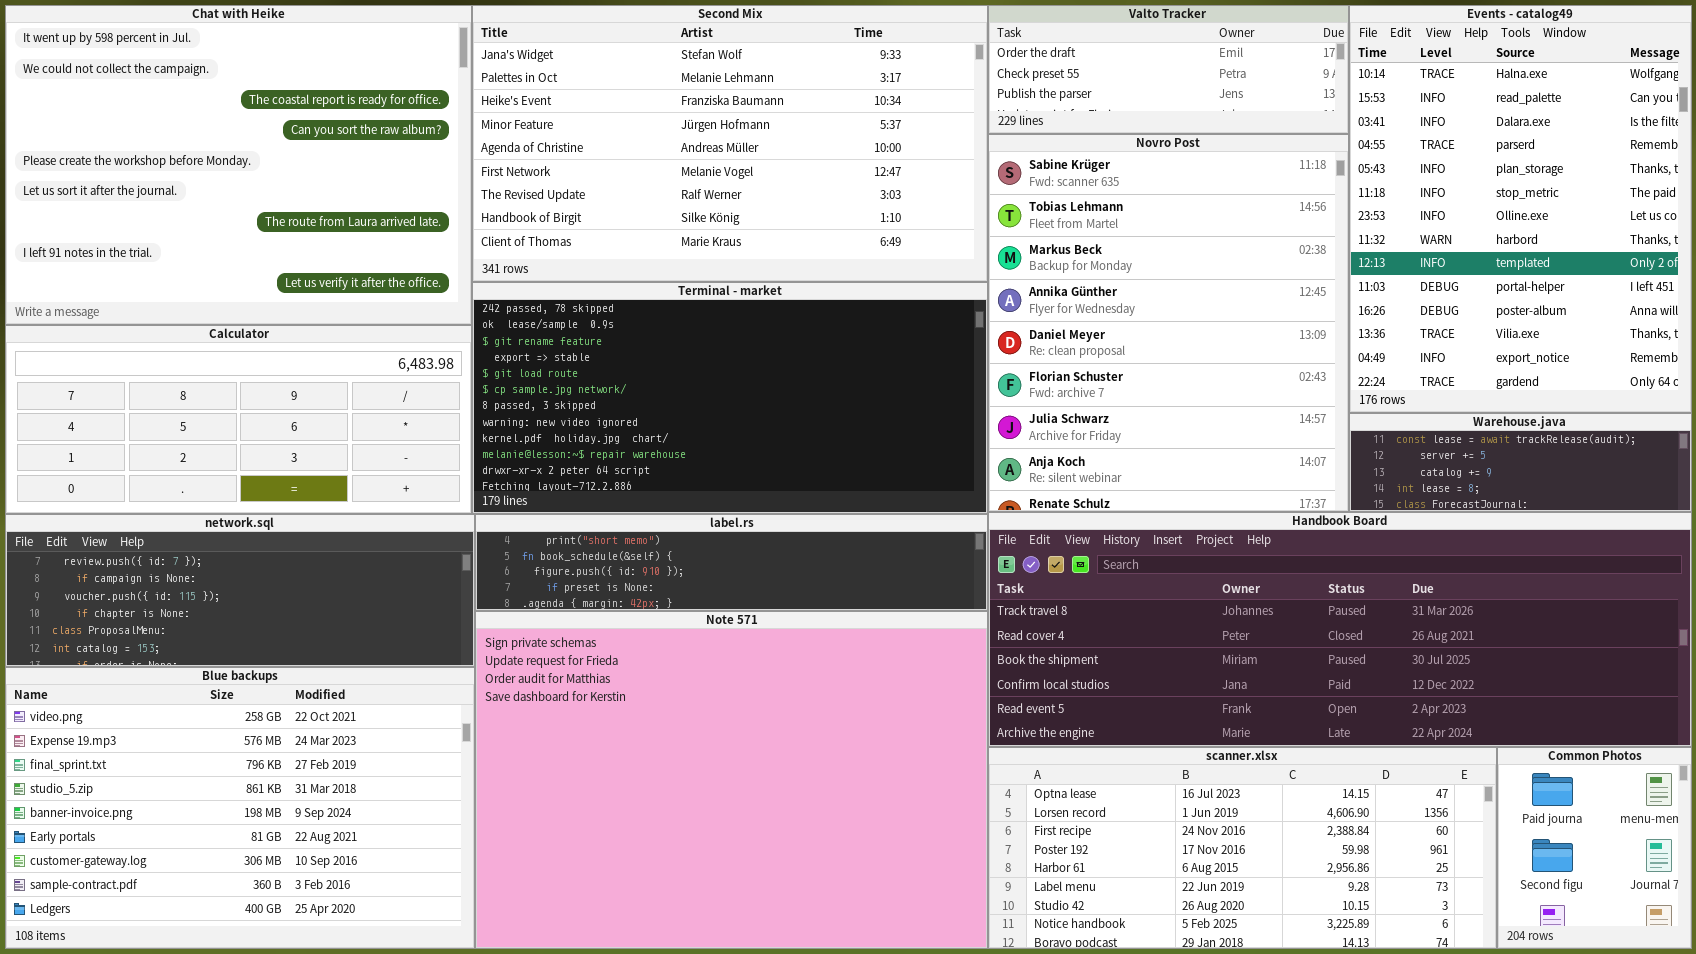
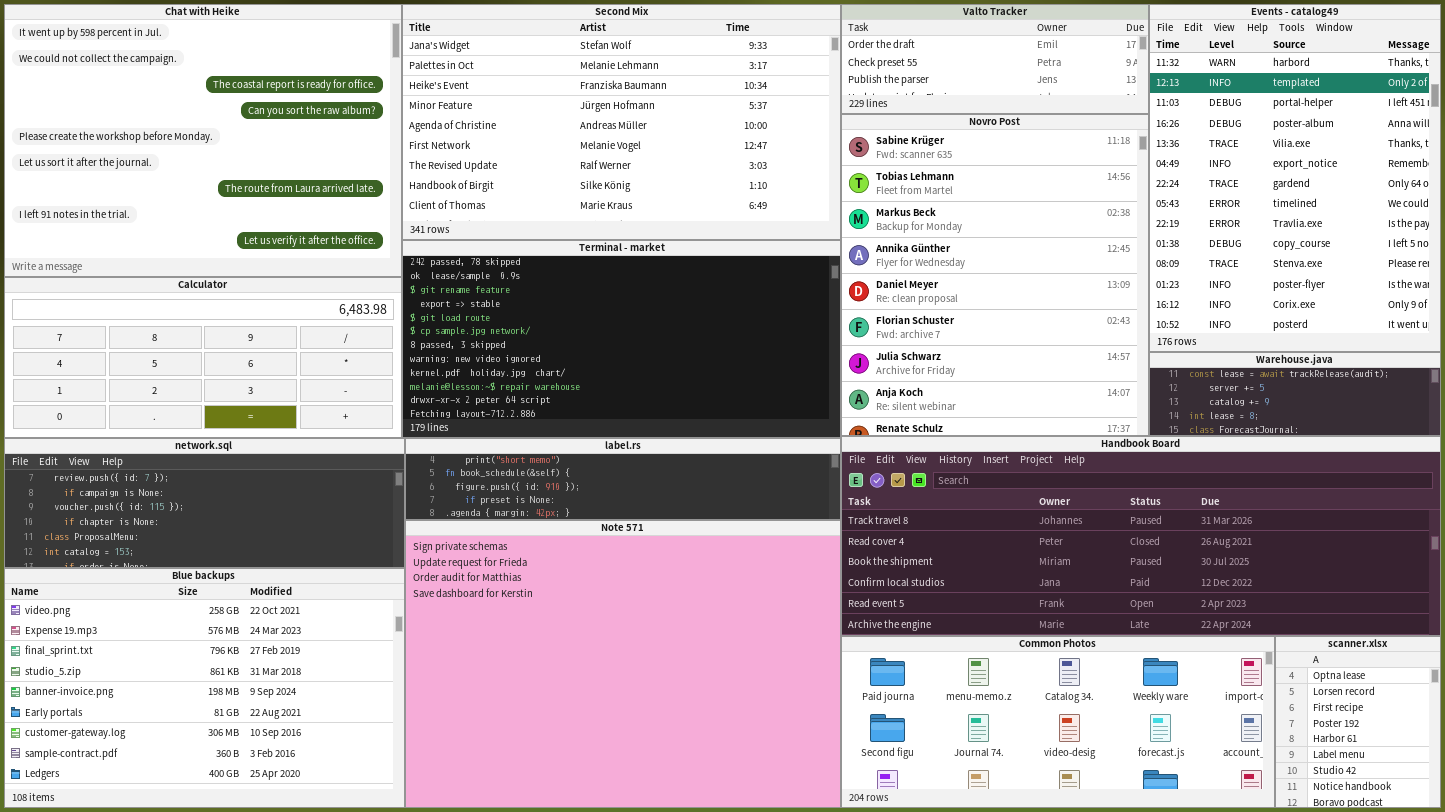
Events - catalog49: [1349,5,1692,413] -> [1149,4,1441,352], scrolled down 7 rows
scanner.xlsx: [988,747,1497,949] -> [1275,636,1441,808], moved, resized
Common Photos: [1497,747,1692,949] -> [841,636,1275,808], moved, resized

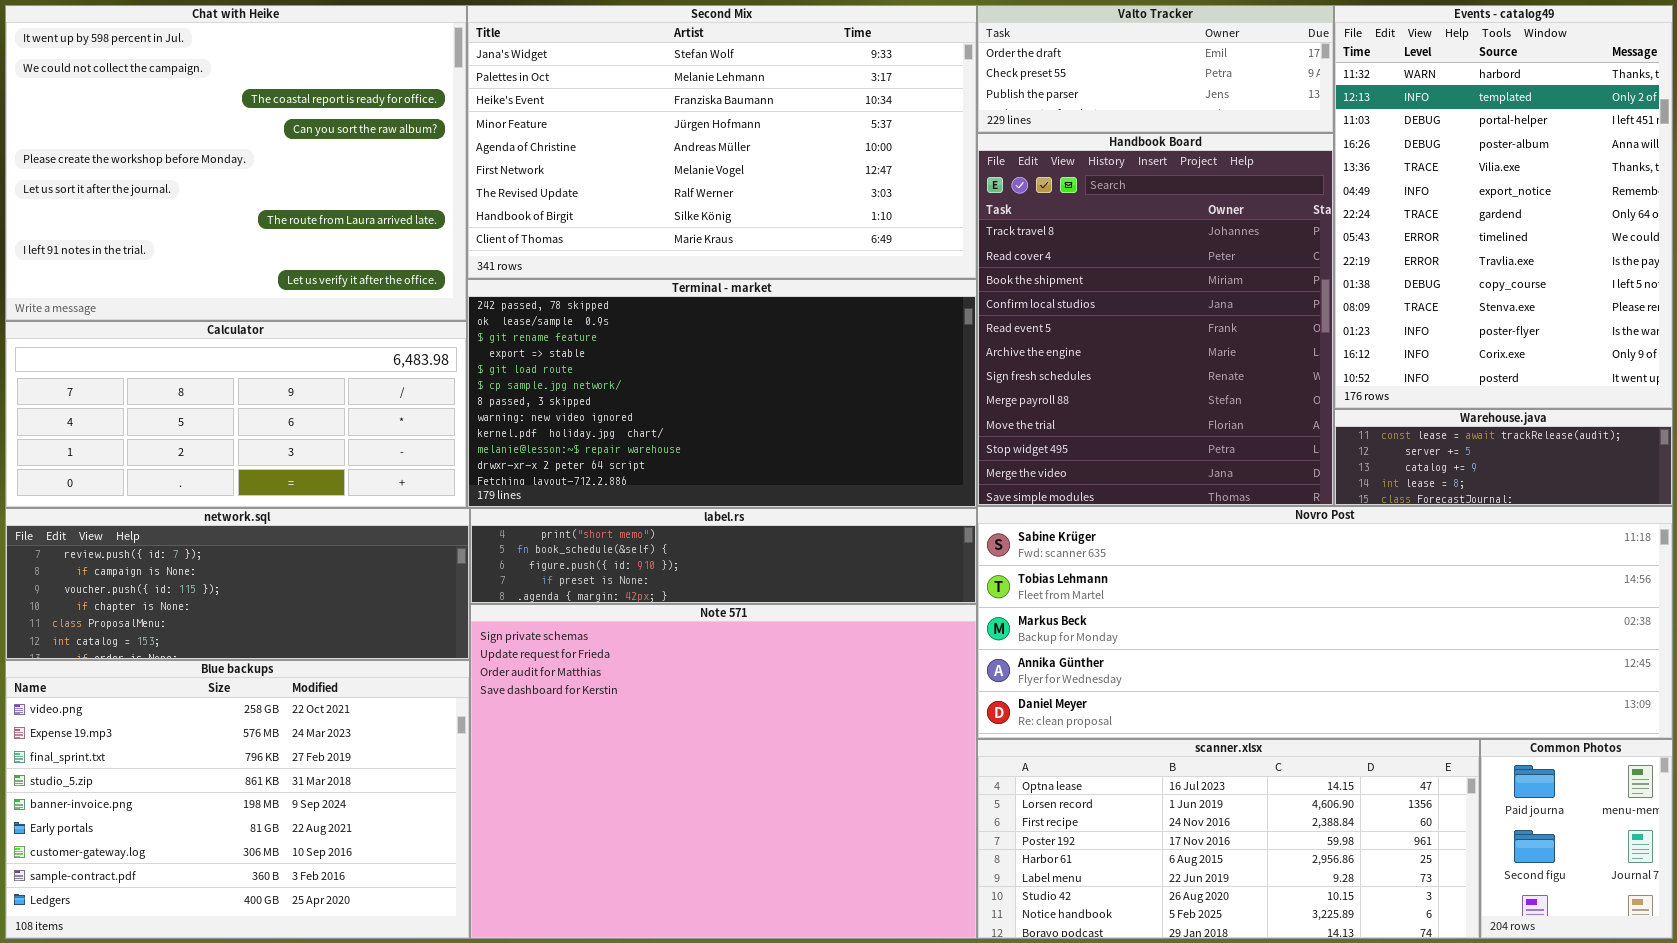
Novro Post: [841,114,1149,436] -> [977,506,1673,739], moved, resized
Handbook Board: [841,436,1441,636] -> [977,133,1334,506], moved, resized
Common Photos: [841,636,1275,808] -> [1480,739,1673,939], moved, resized
scanner.xlsx: [1275,636,1441,808] -> [977,739,1480,939], moved, resized

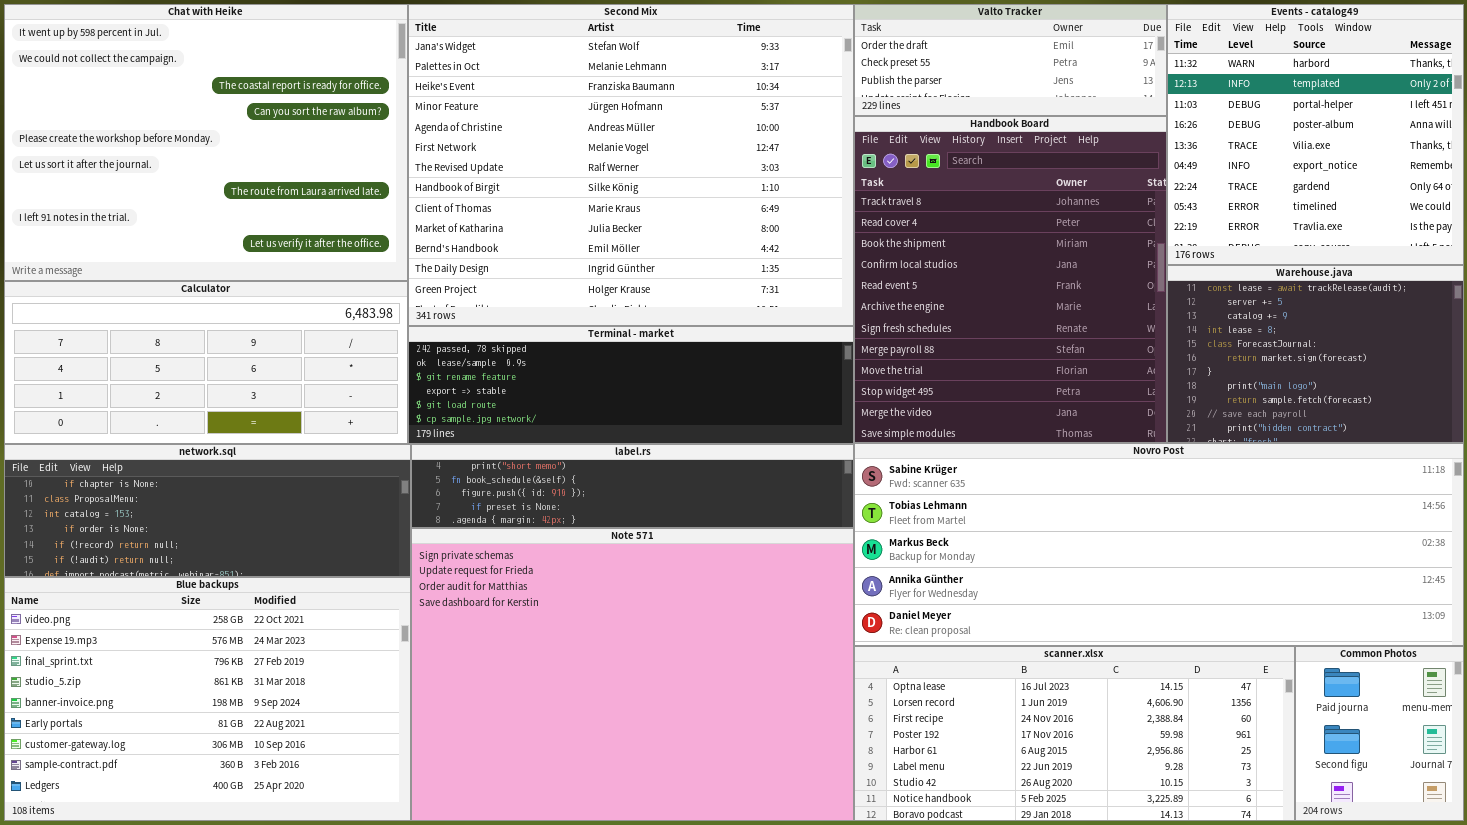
Second Mix: [467,5,977,279] -> [408,4,854,326], resized
Events - catalog49: [1334,5,1673,409] -> [1167,4,1464,265], resized
Terminal - market: [467,279,977,508] -> [408,326,854,444], resized
Warehouse.java: [1334,409,1673,506] -> [1167,265,1464,443], resized
network.sql: [5,508,470,660] -> [4,444,411,577], scrolled down 3 rows

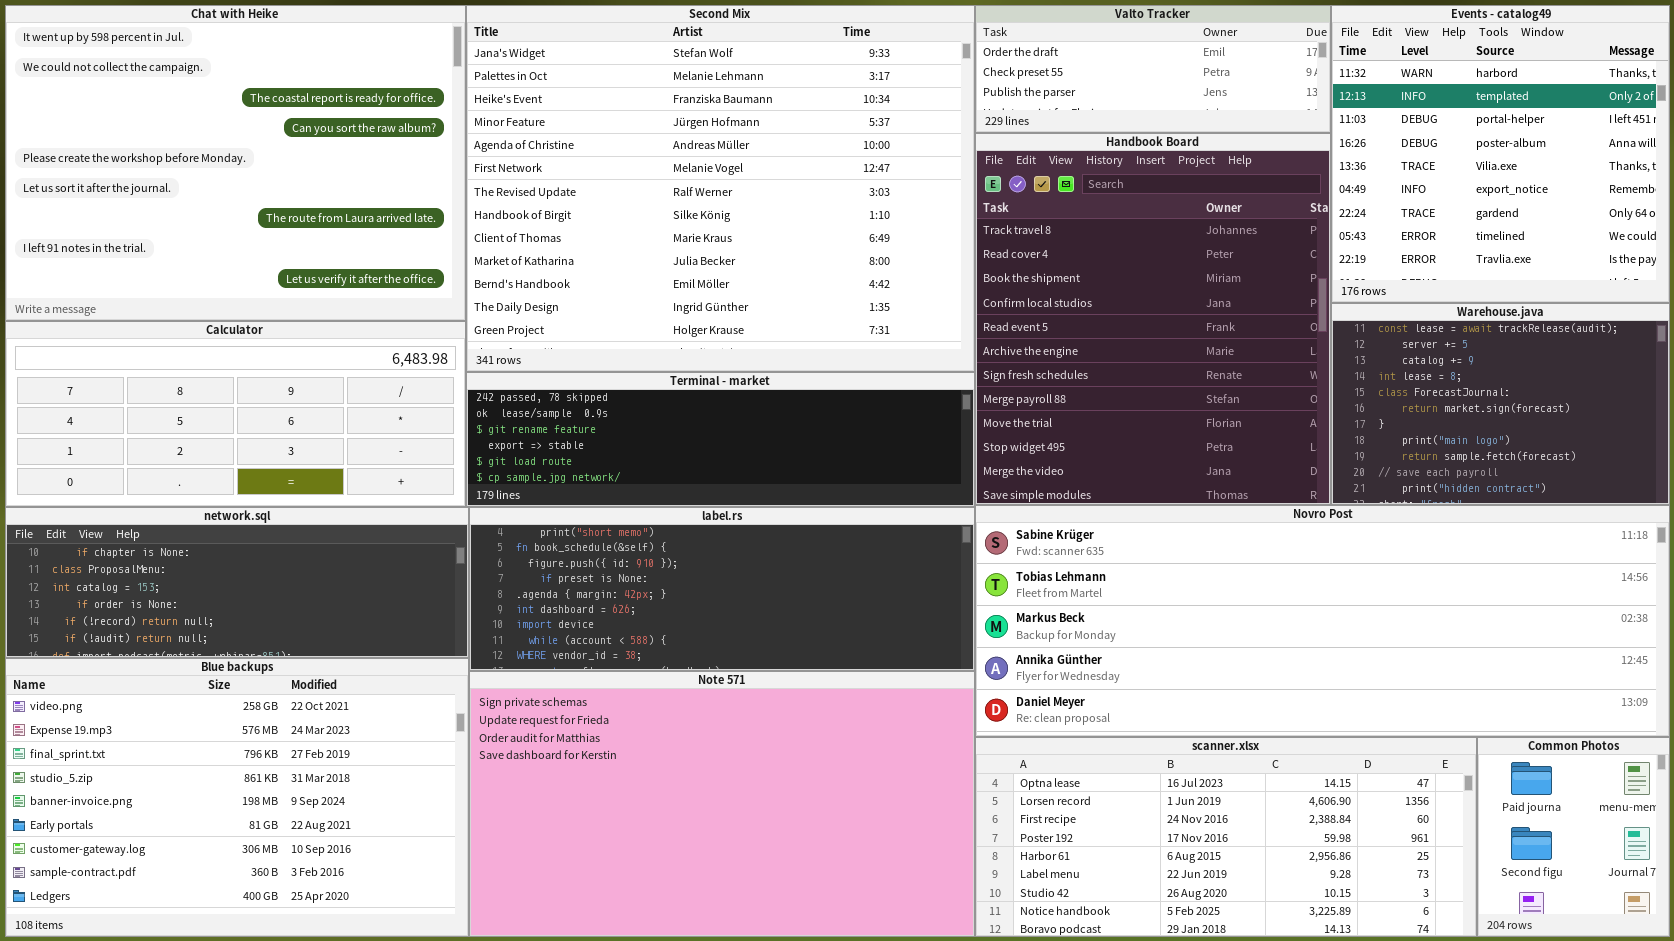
label.rs: [411,444,854,528] -> [469,507,975,671], resized
Note 571: [411,528,854,821] -> [469,671,975,937], resized

